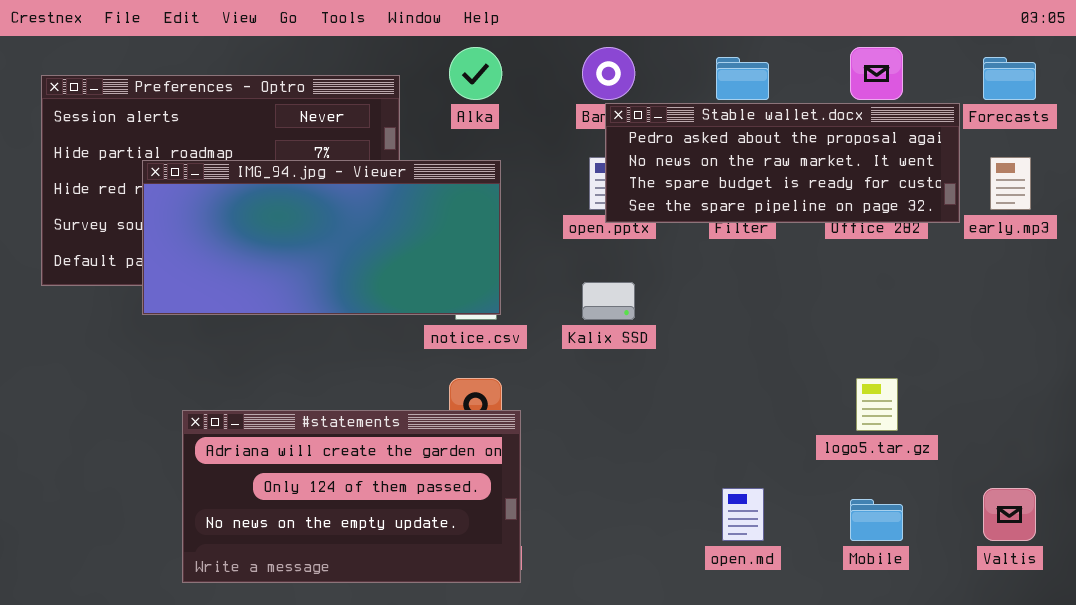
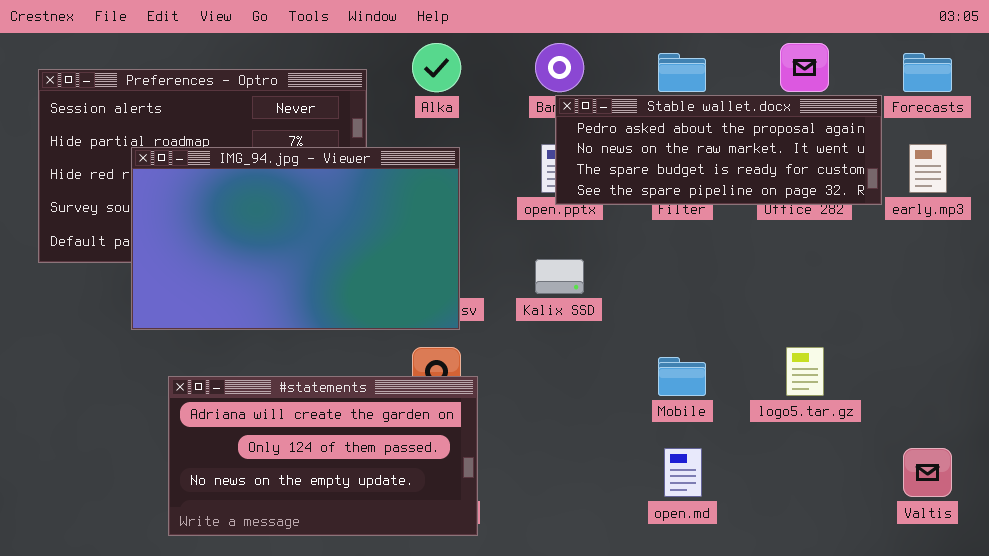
IMG_94.jpg - Viewer: [142,160,501,315] -> [131,147,460,330], resized
Mobile: [850,499,903,541] -> [658,357,706,396], moved

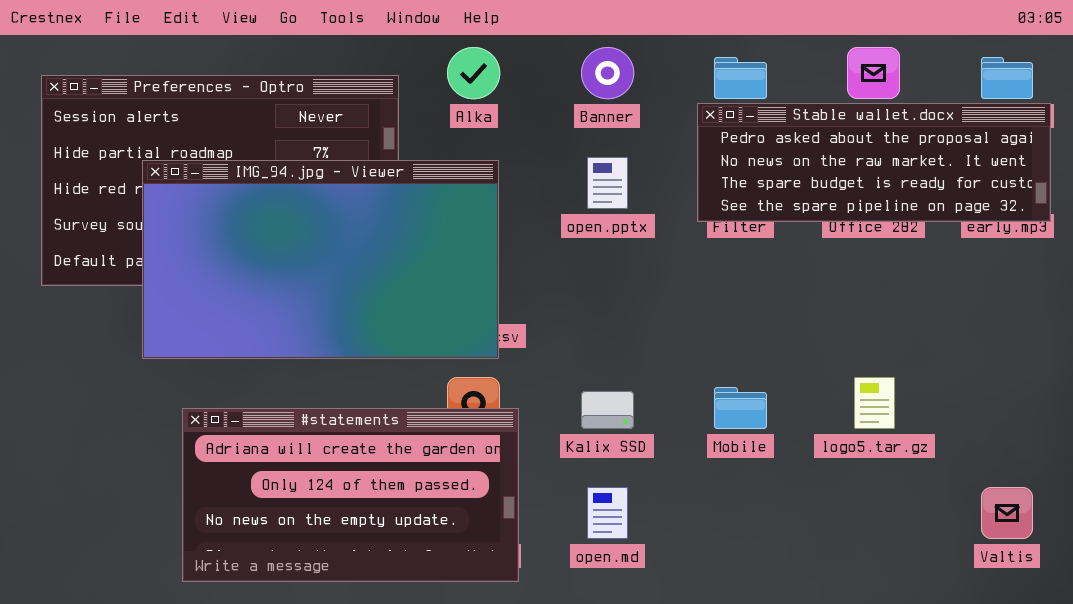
Stable wallet.docx: [555,95,882,205] -> [697,103,1051,222], moved
Kalix SSD: [535,259,584,294] -> [581,391,634,429], moved
open.md: [664,448,702,497] -> [587,487,628,539], moved

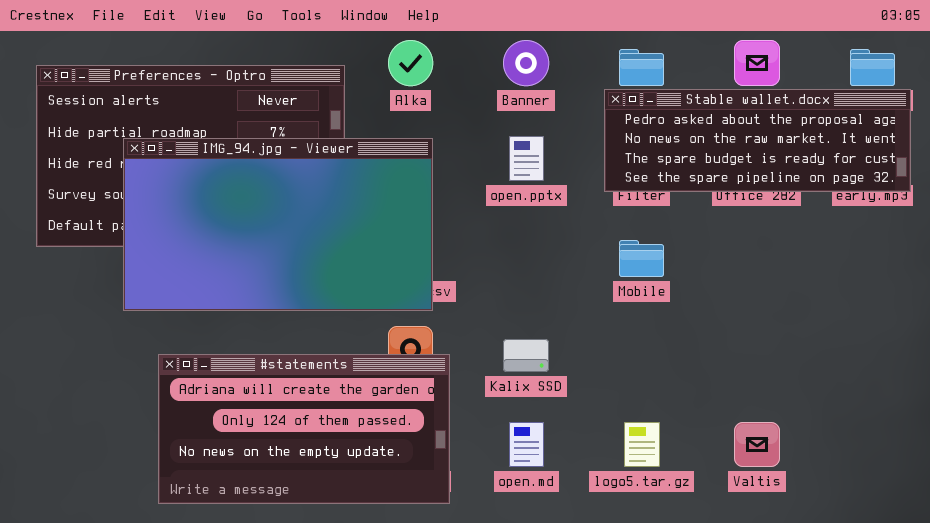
logo5.tar.gz: [854,377,895,429] -> [624,422,660,467], moved
Mobile: [714,387,767,429] -> [619,240,664,277], moved
Valtis: [981,487,1033,539] -> [734,422,780,467], moved

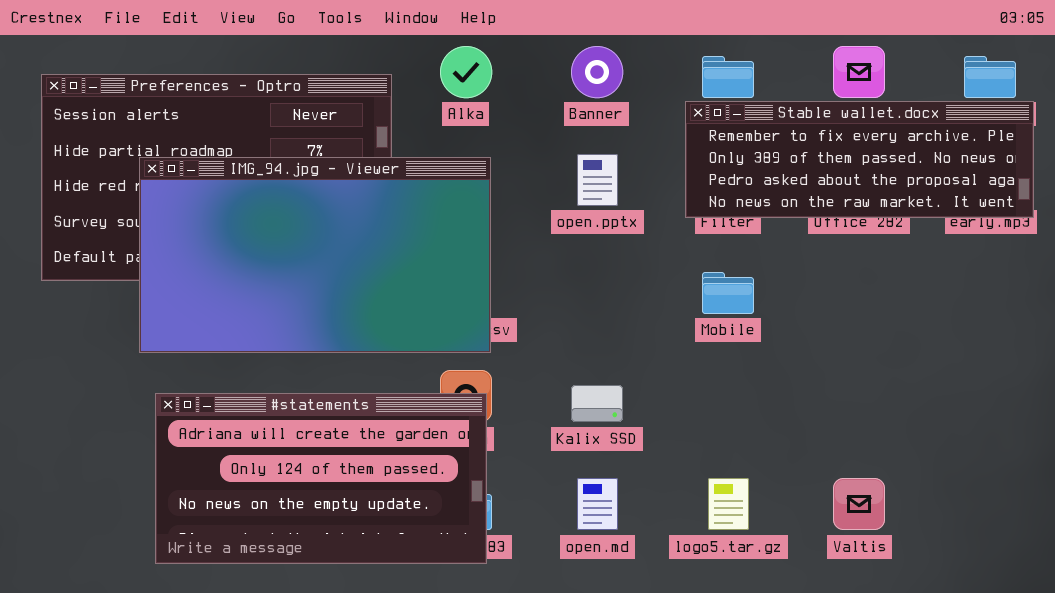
Stable wallet.docx: [604,89,911,192] -> [685,101,1034,218], scrolled up 2 rows
#statements: [158,354,450,504] -> [155,393,487,564], moved

